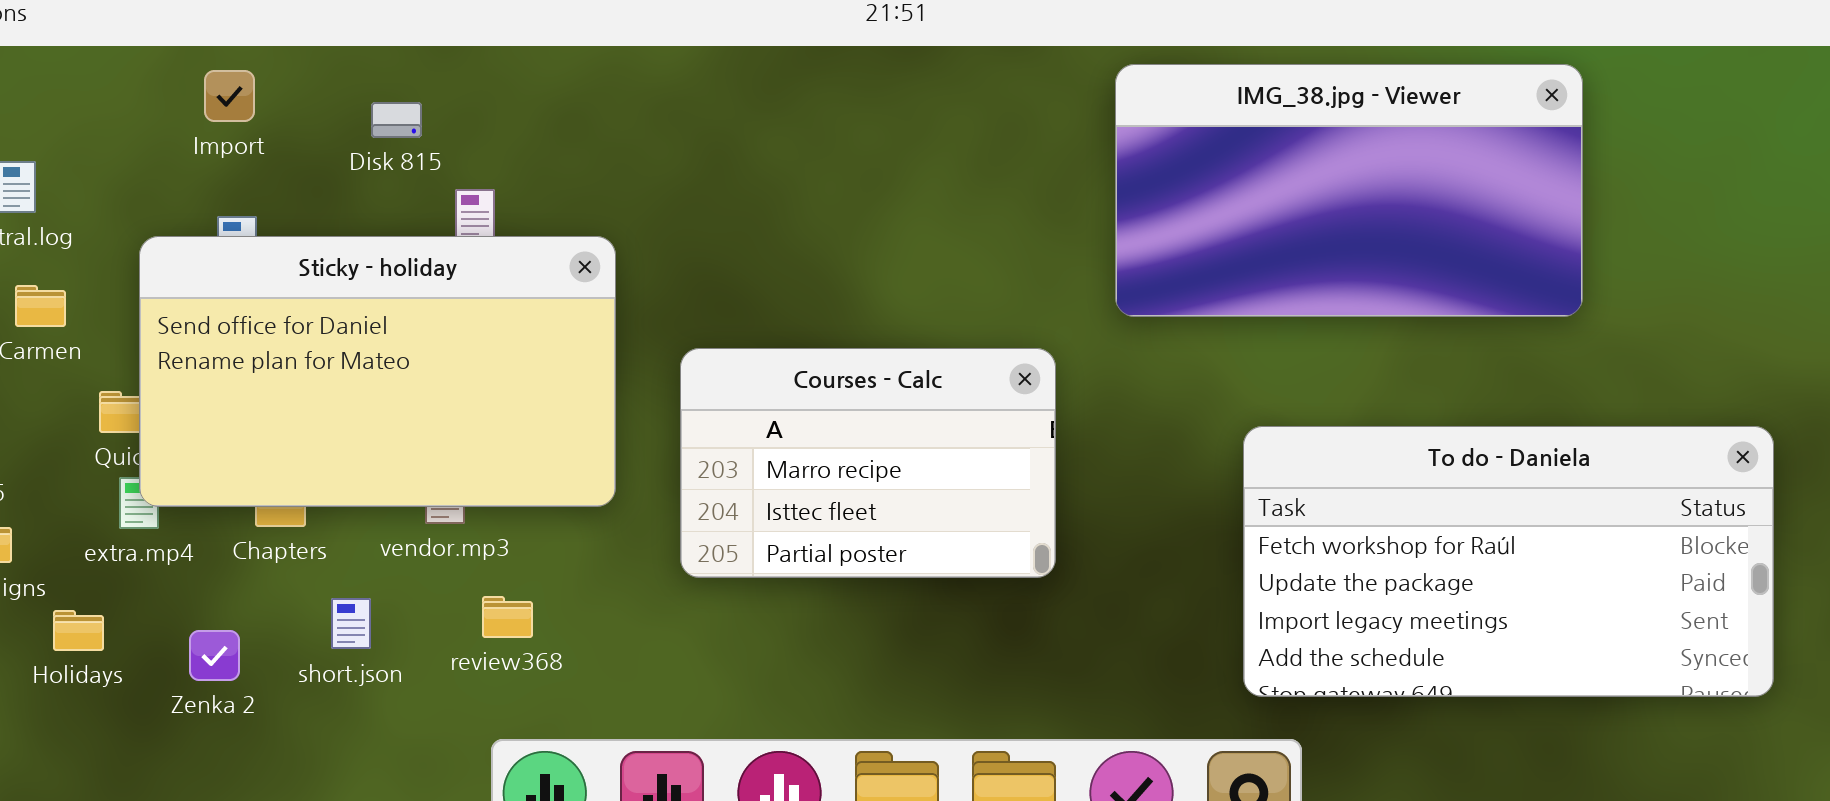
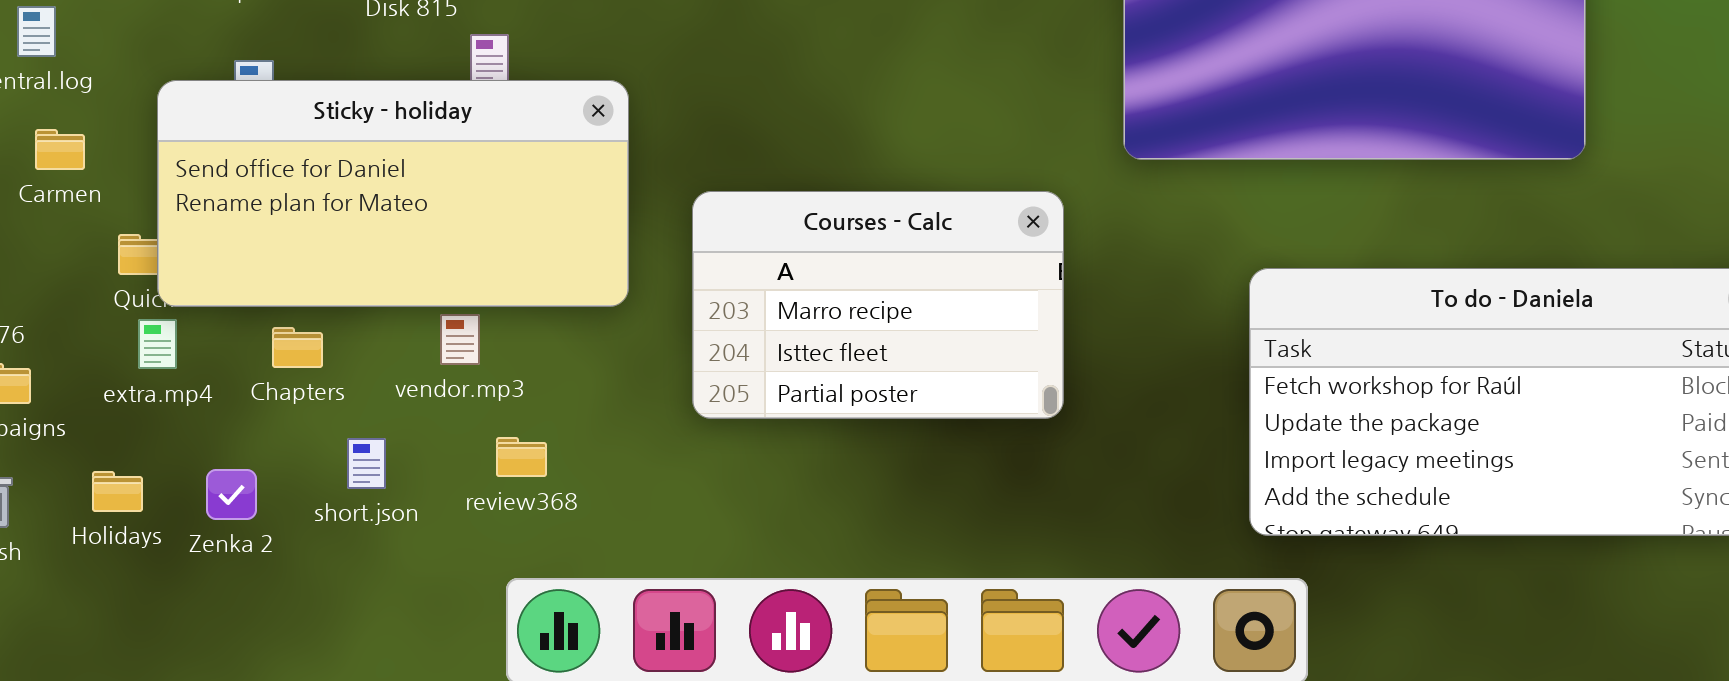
Sticky - holiday: [139,236,616,507] -> [157,80,629,307], resized
Holidays: [53,610,104,651] -> [92,471,143,512], moved

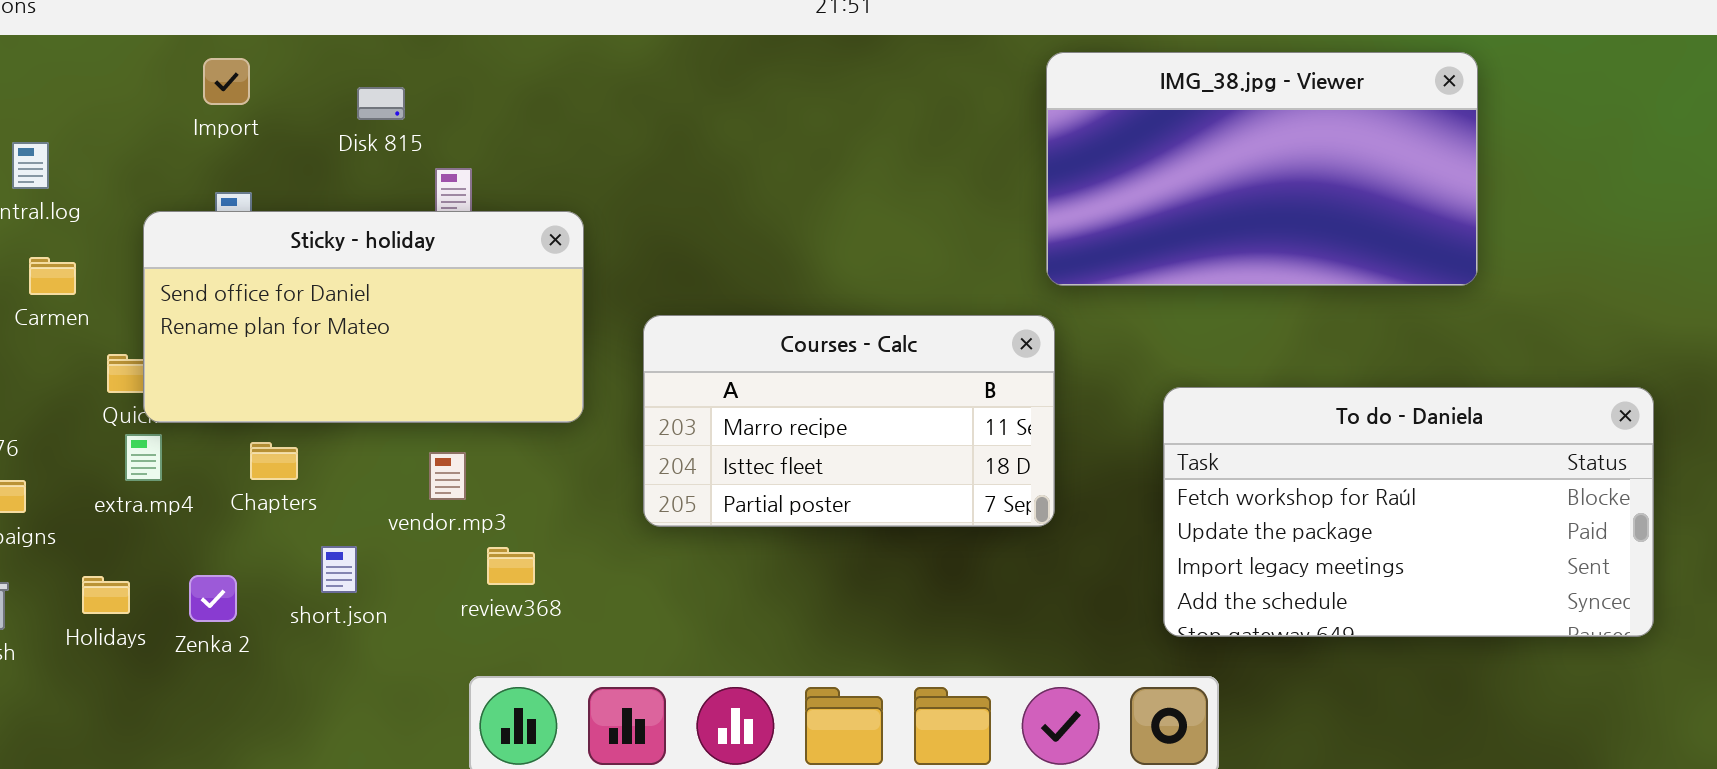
Courses - Calc: [692,191,1064,419] -> [643,315,1055,527], resized
vendor.mp3: [440,314,480,365] -> [429,452,466,500], moved
review368: [496,437,547,477] -> [487,547,535,585], moved

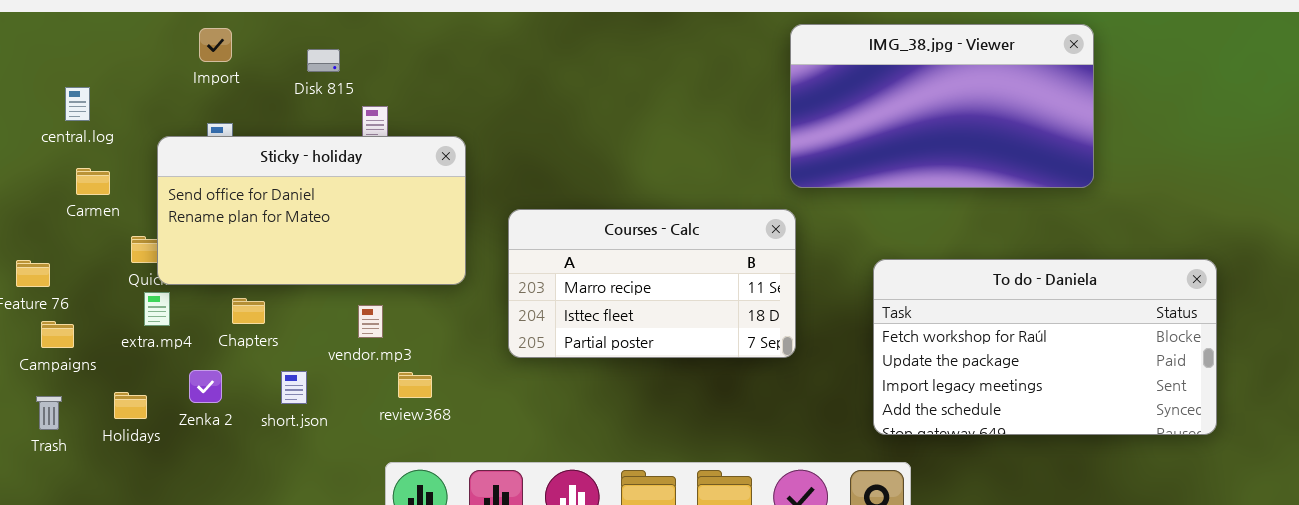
Zenka 2: [189,575,237,622] -> [189,370,222,403], moved

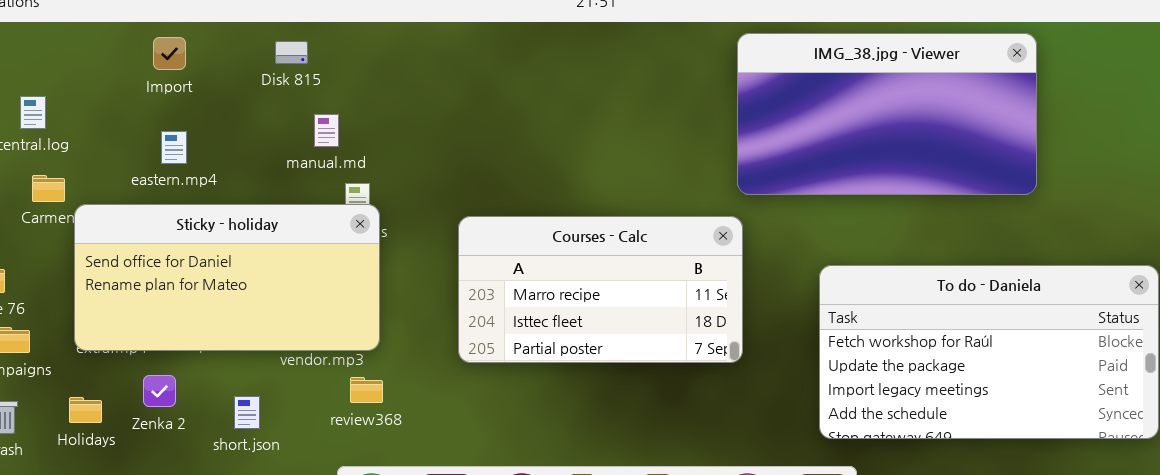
Disk 815: [307,49,340,72] -> [275,41,308,64], moved
Sticky - holiday: [157,136,466,285] -> [74,204,380,351], moved
short.json: [281,371,307,404] -> [234,396,260,429], moved

